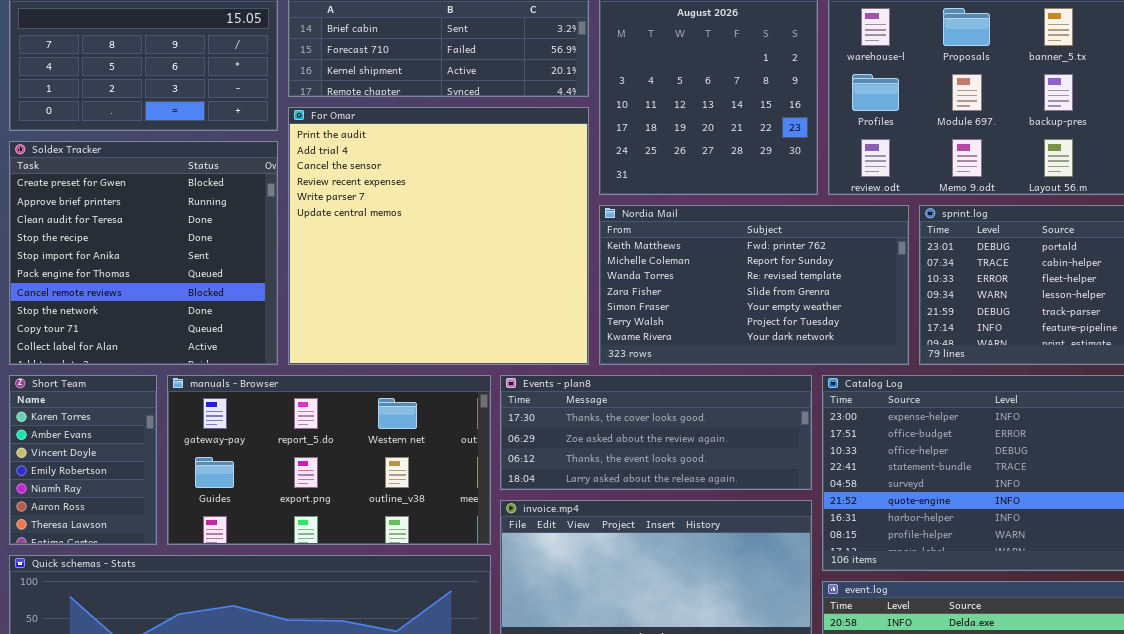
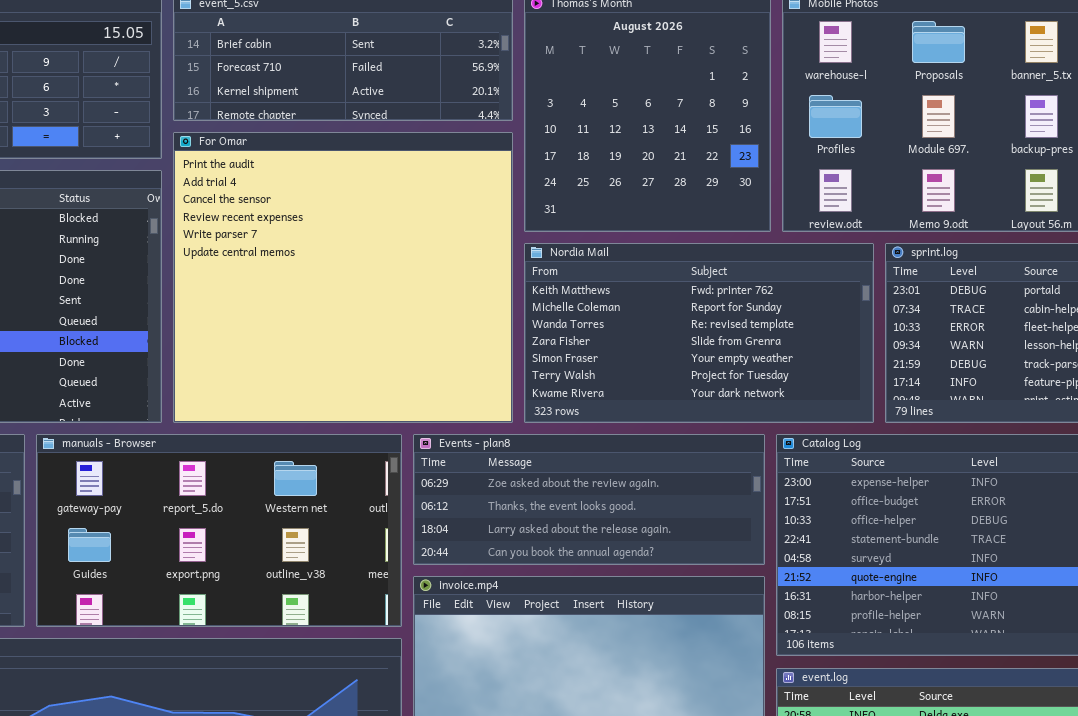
Events - plan8: [500,375,812,490] -> [413,434,765,565], scrolled down 1 row

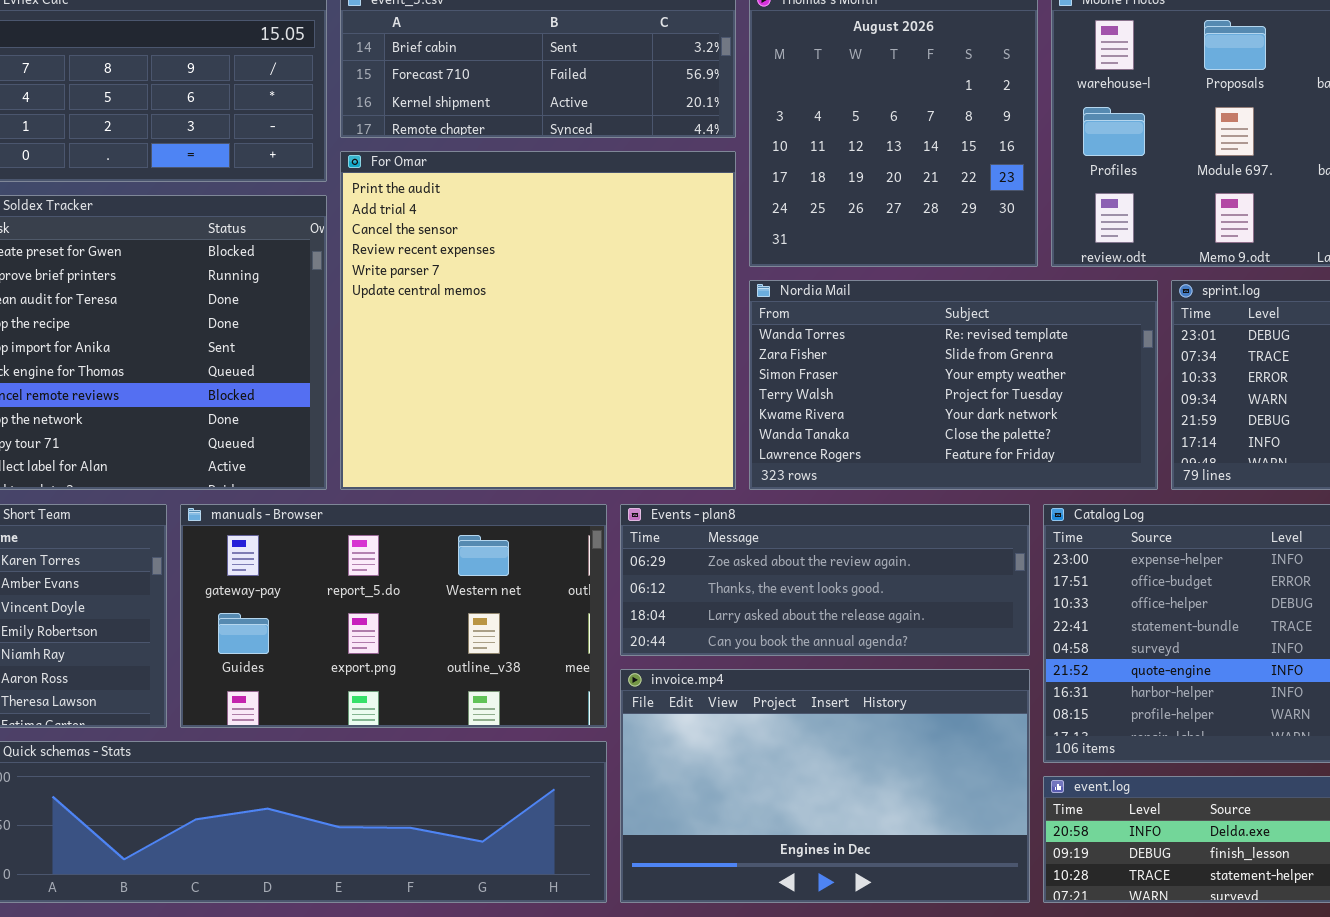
Nordia Mail: [524,243,874,423] -> [749,280,1158,490], scrolled down 2 rows

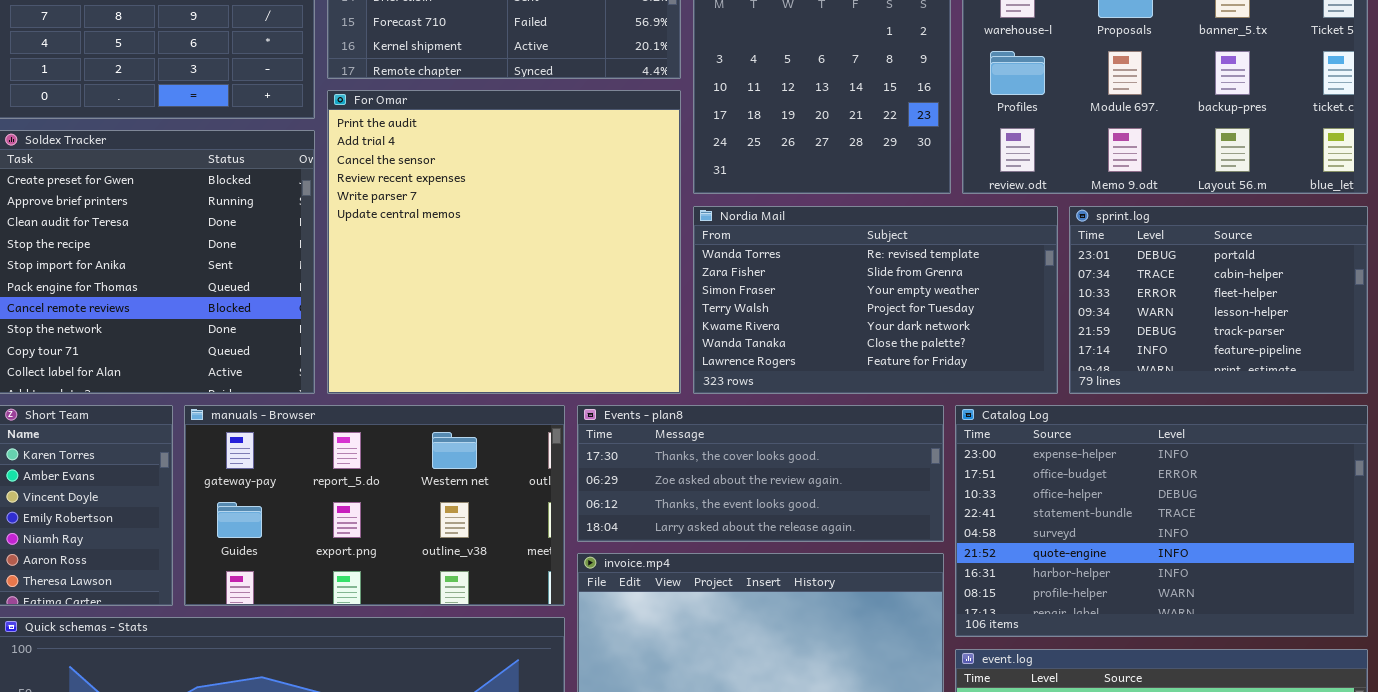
Events - plan8: [620,504,1030,656] -> [577,405,944,542], scrolled up 1 row

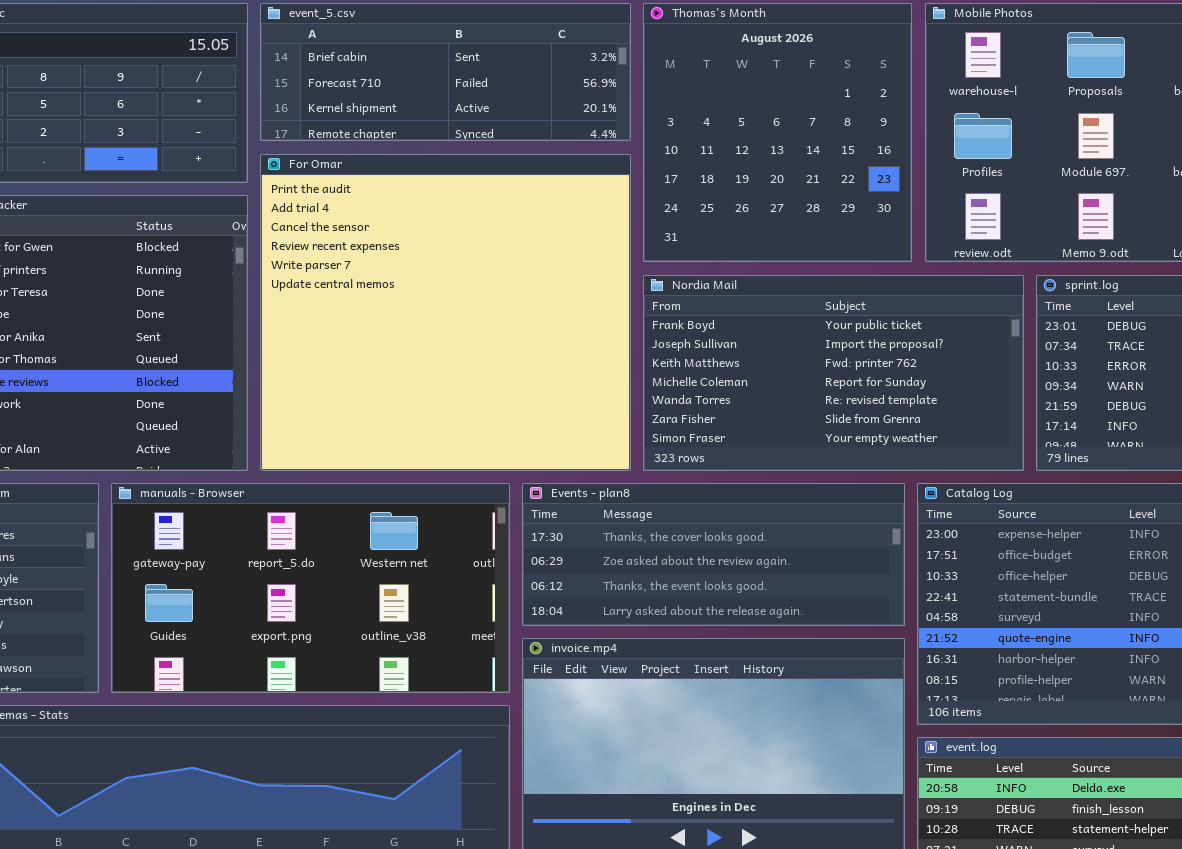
Nordia Mail: [693,206,1058,394] -> [643,275,1024,471], scrolled up 4 rows

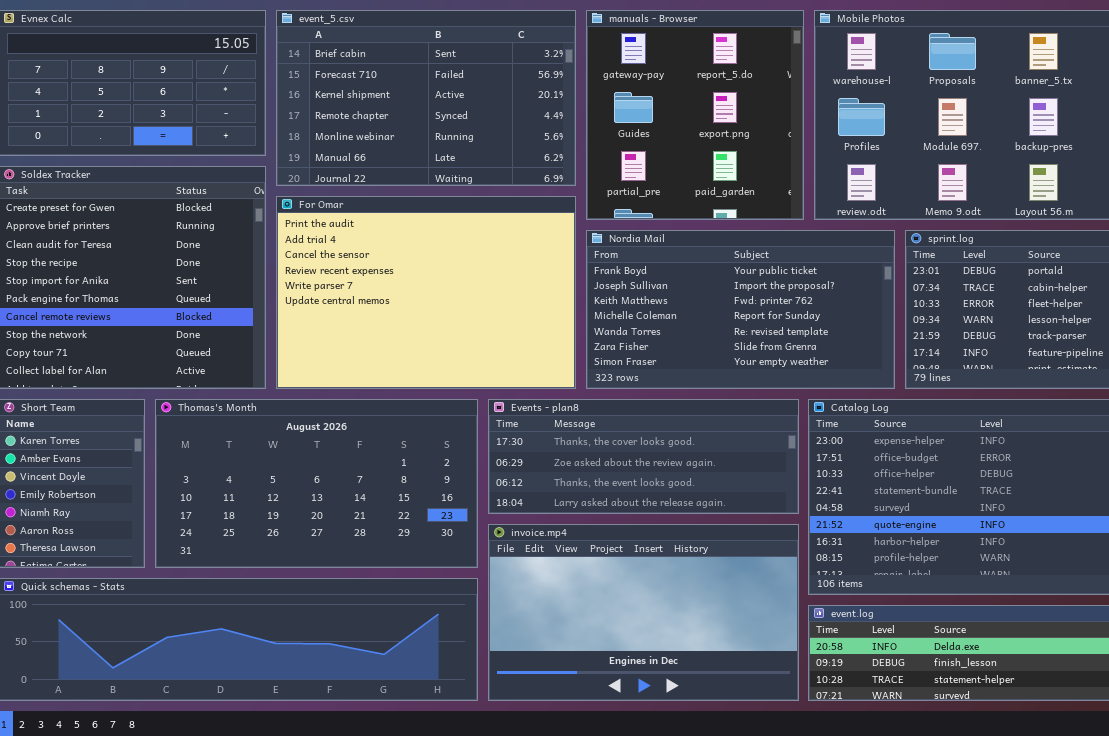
event_5.csv: [260,3,631,141] -> [276,10,576,186], resized
Thomas's Month: [643,3,912,262] -> [155,399,478,568], moved, resized
For Omar: [260,154,631,471] -> [276,196,576,389], resized
manuals - Browser: [111,483,510,693] -> [586,10,804,220], moved, resized

